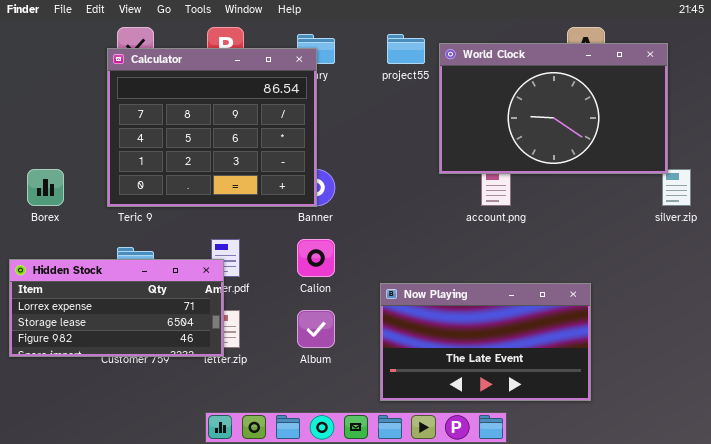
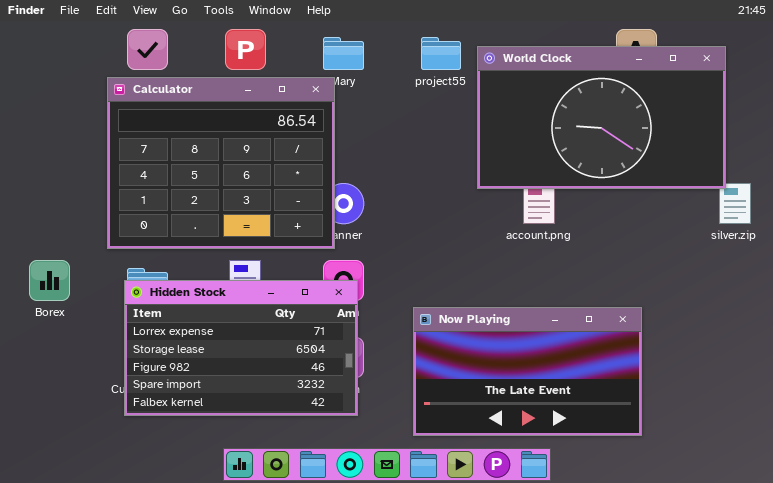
Calculator: [107,48,317,207] -> [107,77,335,249], moved
Borex: [27,169,64,206] -> [29,260,70,301], moved
Hidden Stock: [9,259,224,357] -> [124,280,358,416], moved, resized

